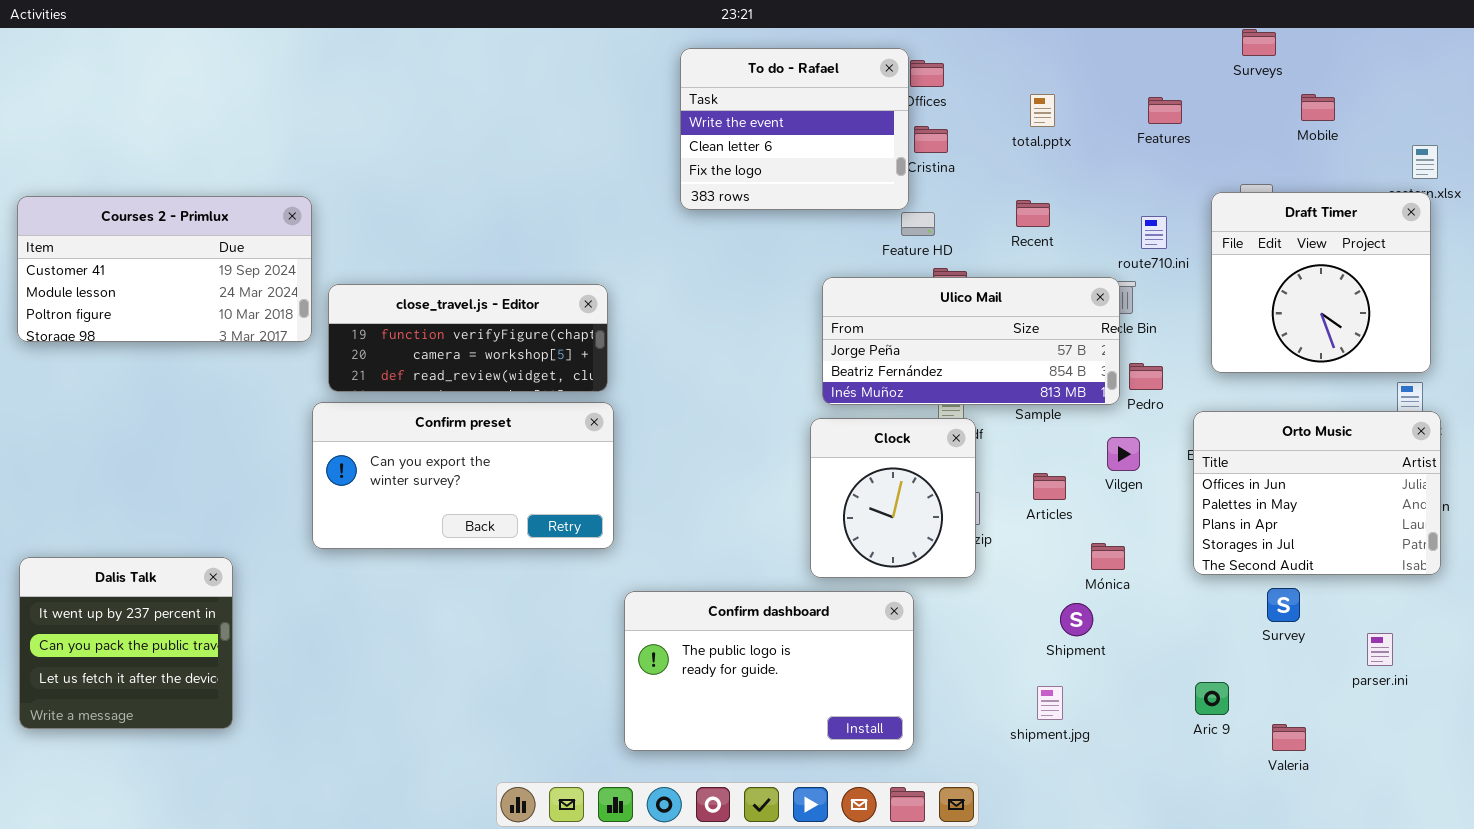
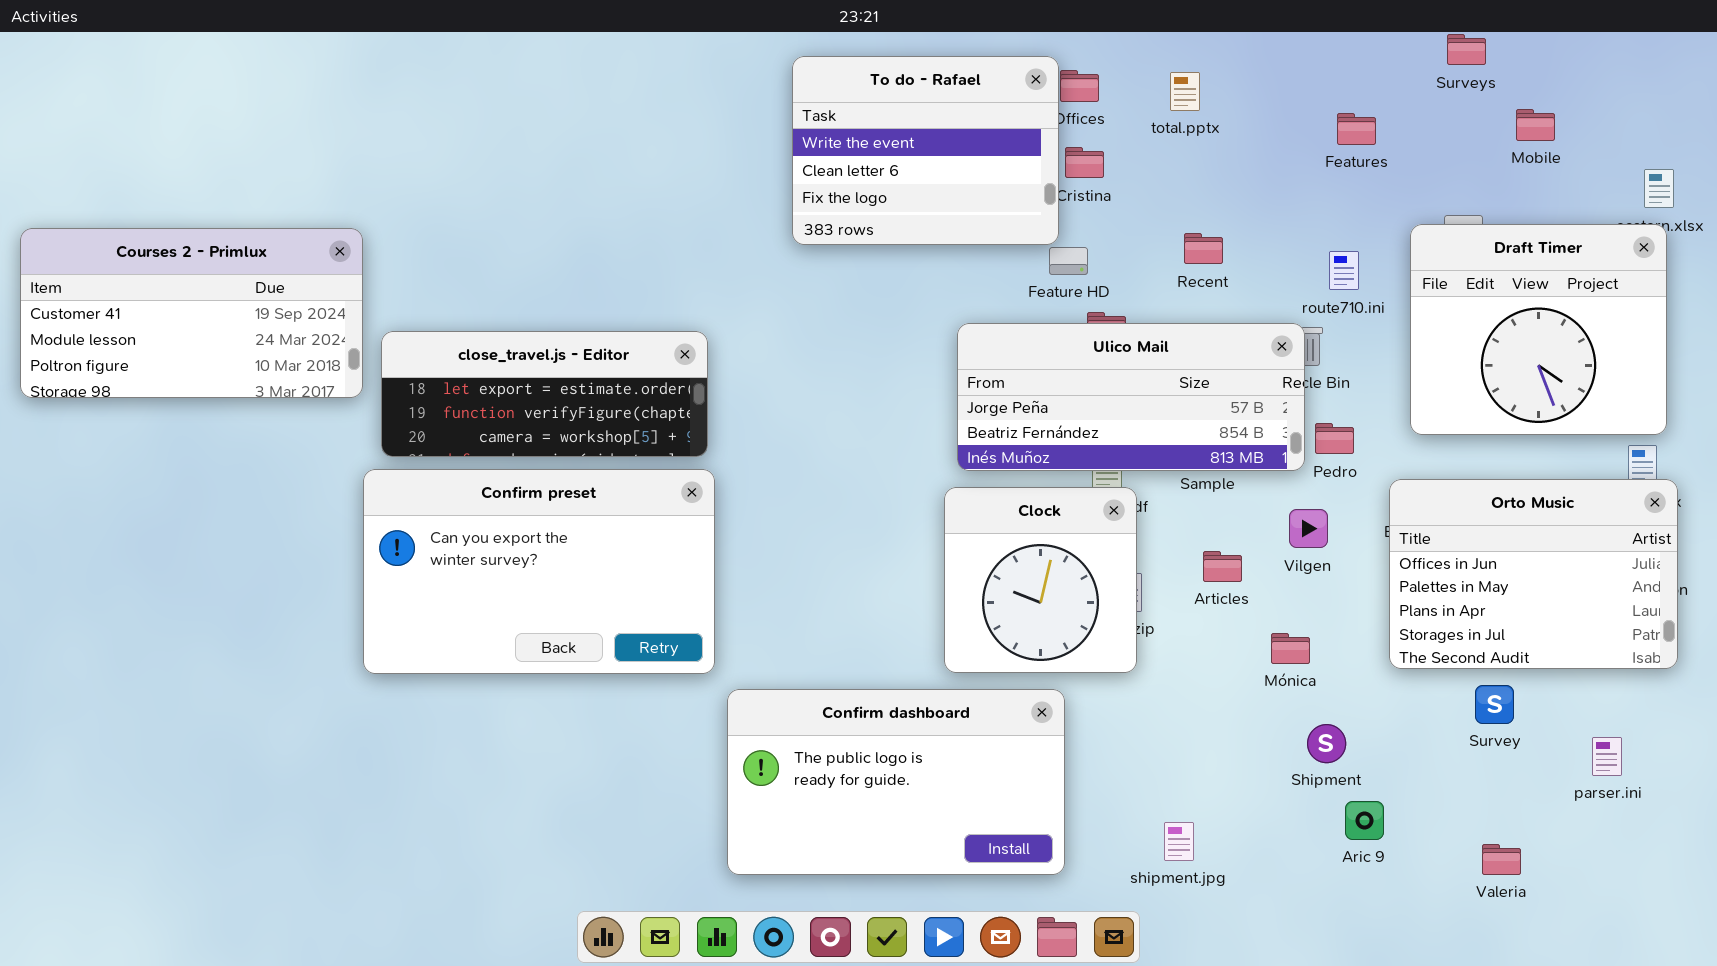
total.pptx: [1030,94,1055,127] -> [1170,72,1200,111], moved
close_travel.js - Editor: [328,284,608,392] -> [381,331,708,457], scrolled up 1 row
Confirm preset: [312,402,614,549] -> [363,469,715,674], resized
Dalis Talk: [19,557,233,729] -> none, closed
Shipment: [1060,603,1093,636] -> [1307,724,1346,763], moved
Aric 9: [1195,682,1229,715] -> [1345,801,1384,840], moved
shipment.jpg: [1037,686,1063,720] -> [1164,822,1194,861], moved

